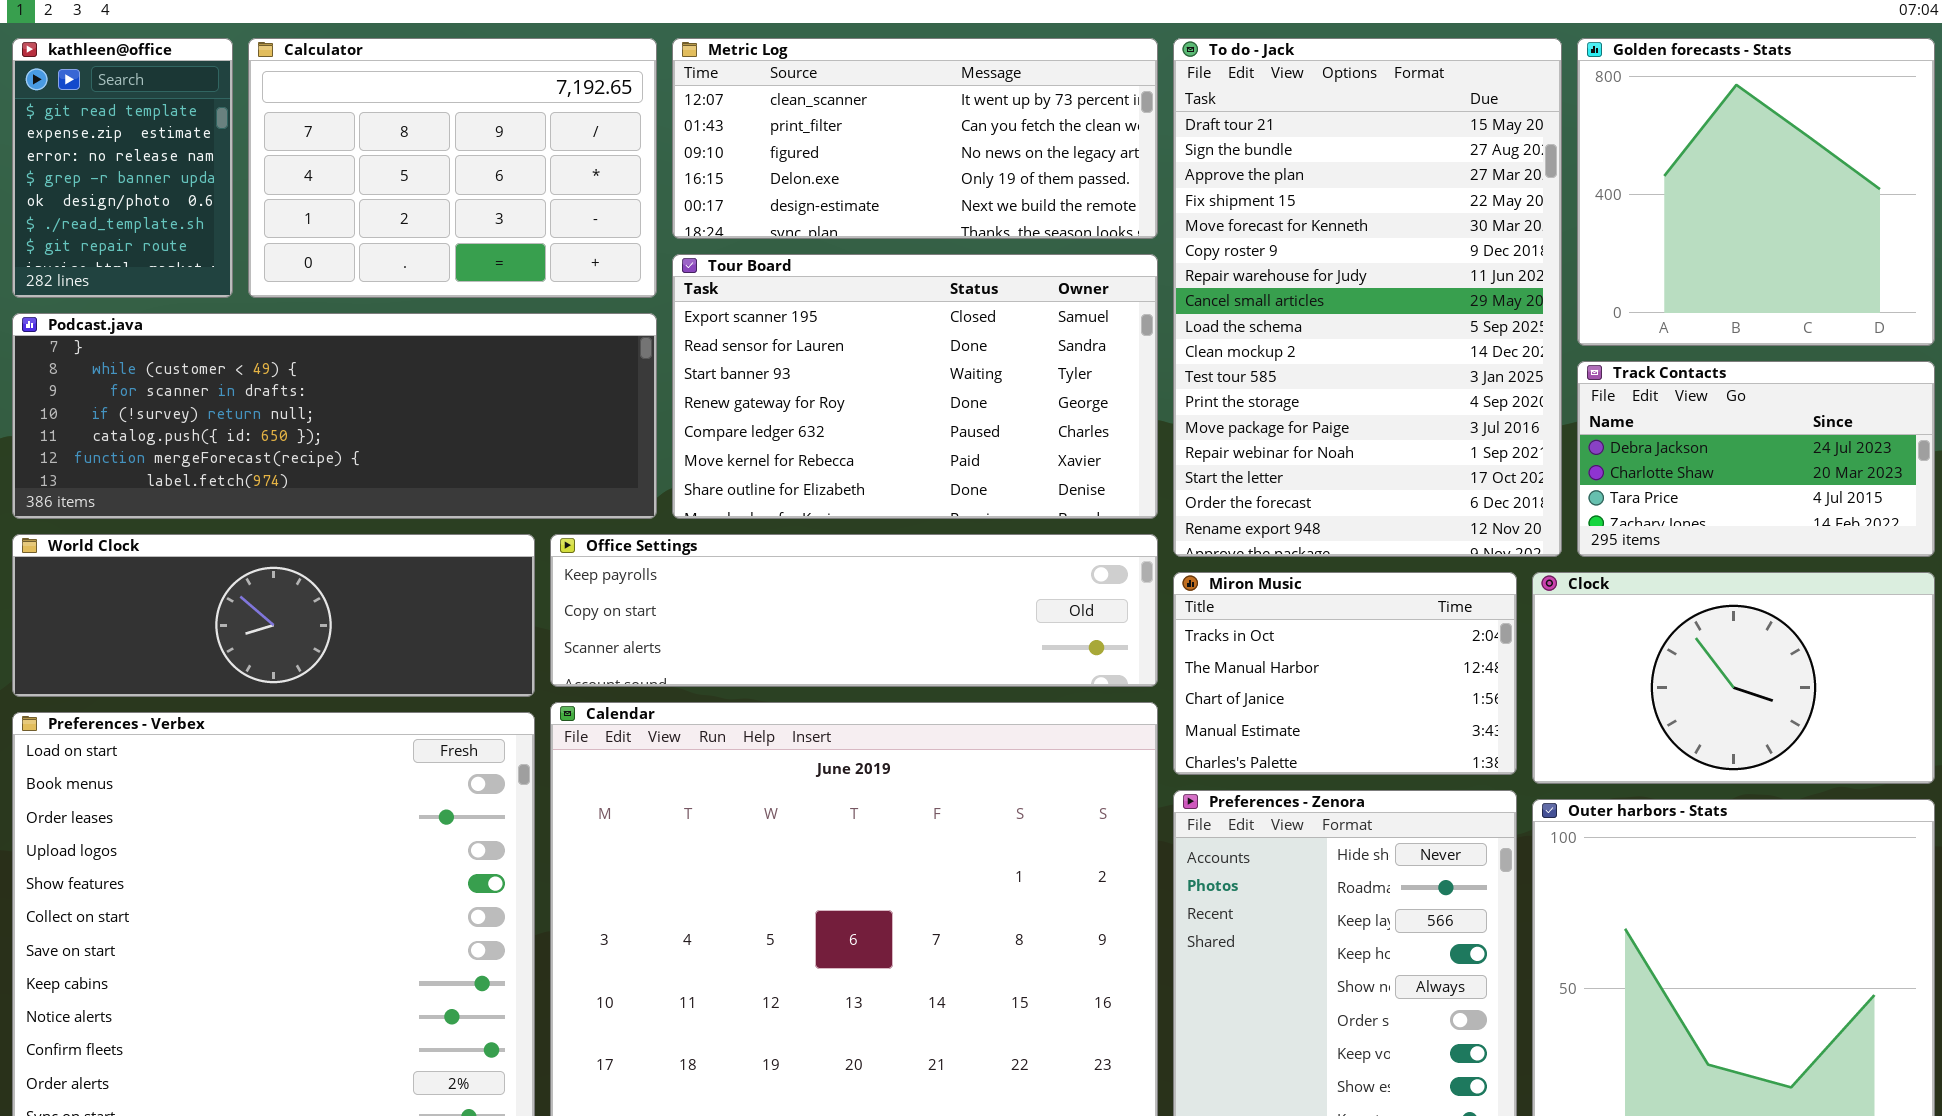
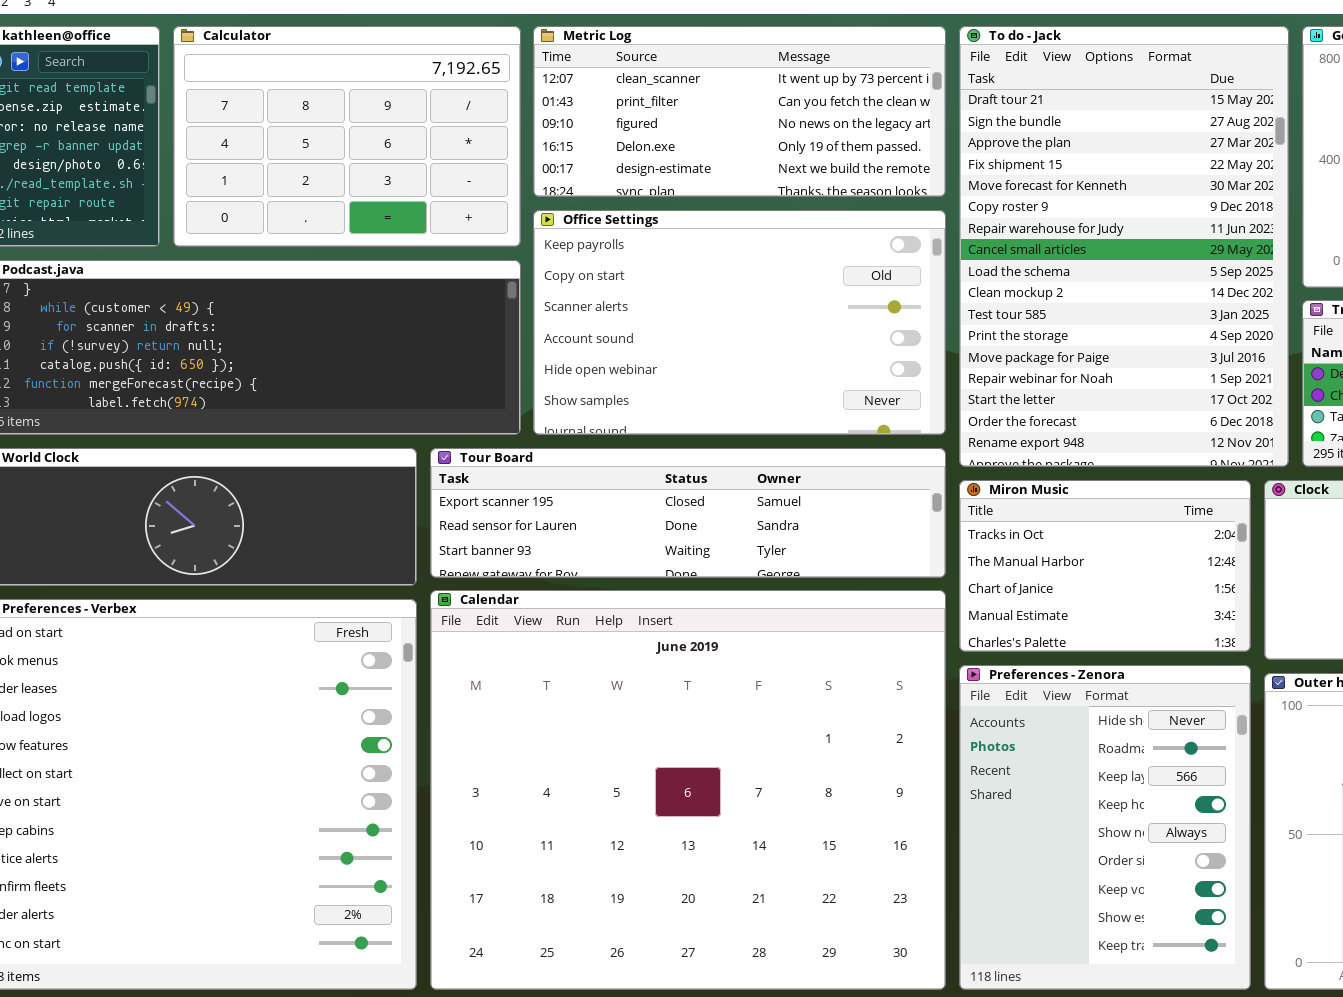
Tour Board: [672,254,1158,519] -> [430,448,946,578], moved, resized
Office Settings: [550,534,1158,687] -> [533,210,946,435], moved, resized

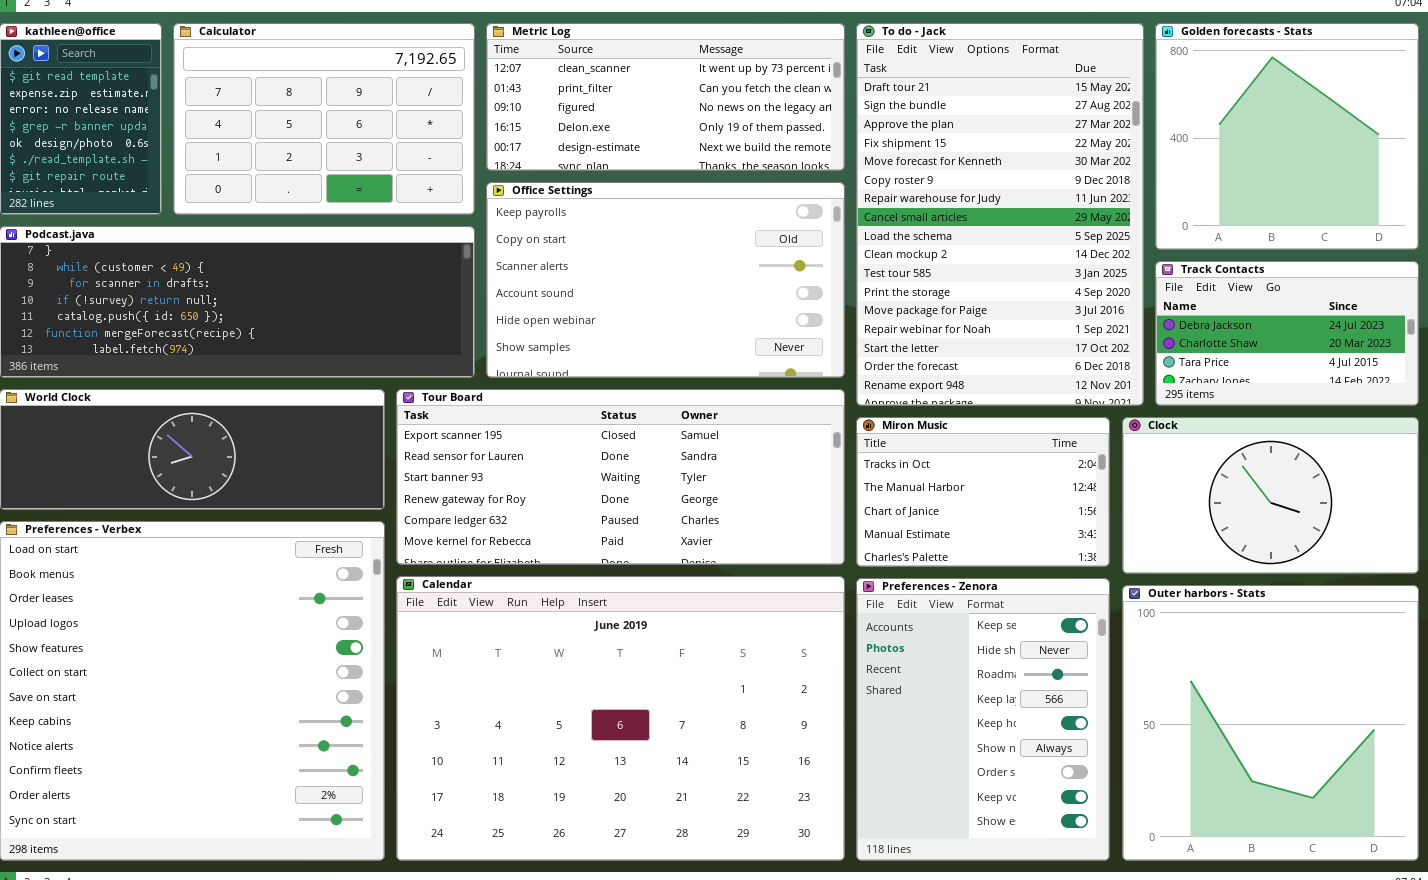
Tour Board: [430,448,946,578] -> [396,389,845,565], resized
Calendar: [430,590,946,990] -> [396,576,845,861], resized
Preferences - Zenora: [959,665,1251,990] -> [856,578,1110,861], scrolled up 1 row

